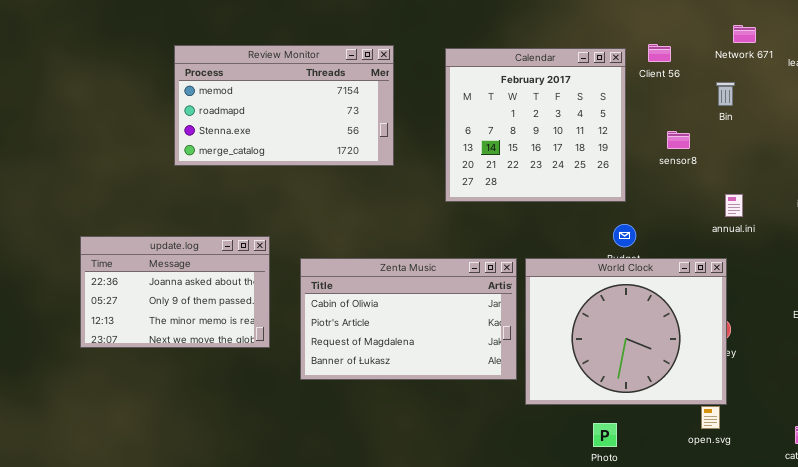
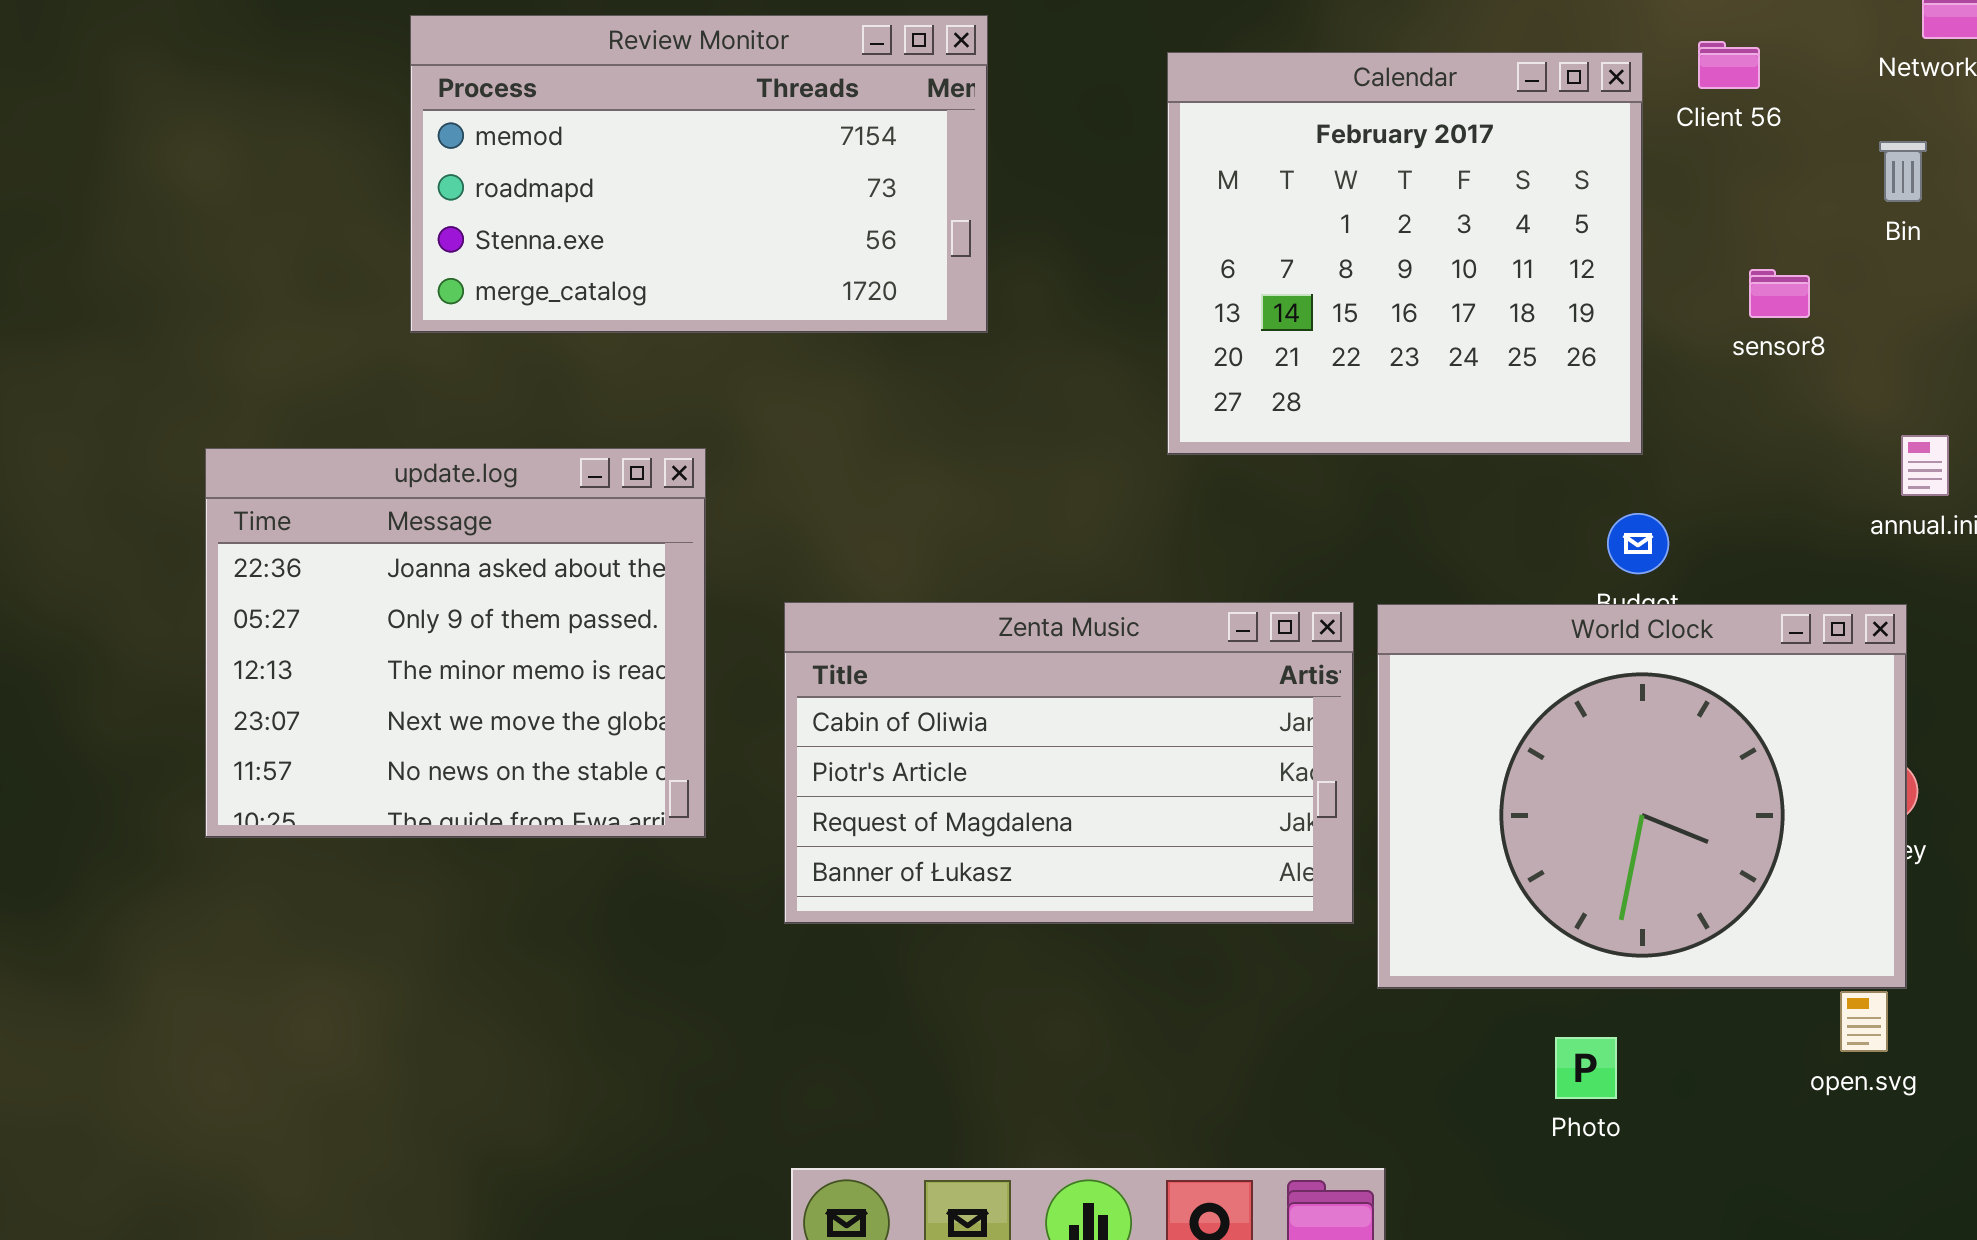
Review Monitor: [174,45,394,166] -> [410,15,988,333], moved
update.log: [80,236,270,348] -> [205,448,706,838], resized

